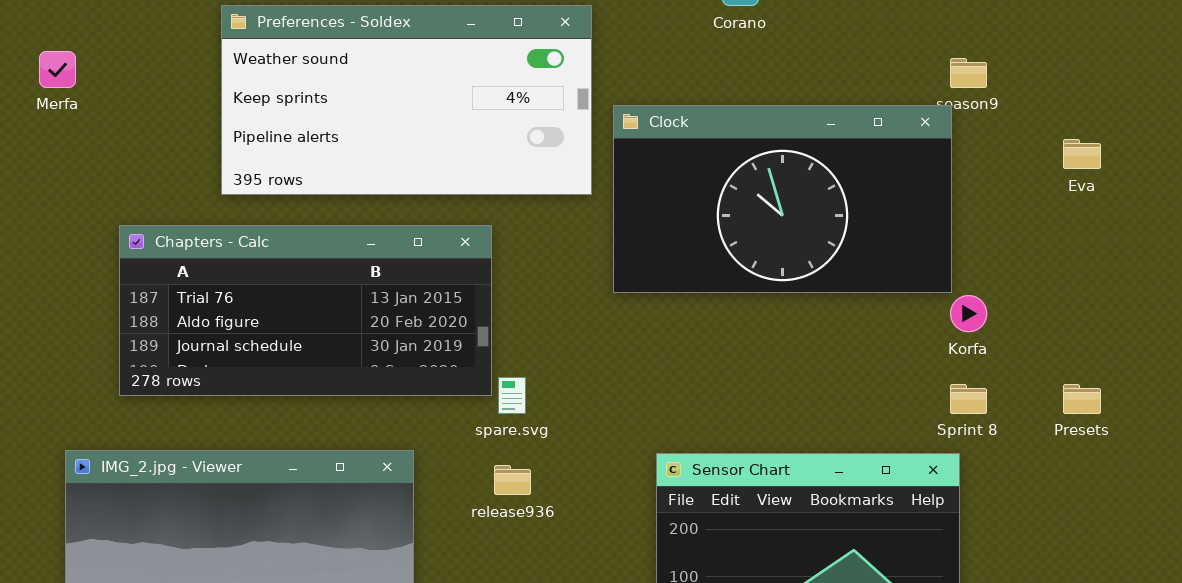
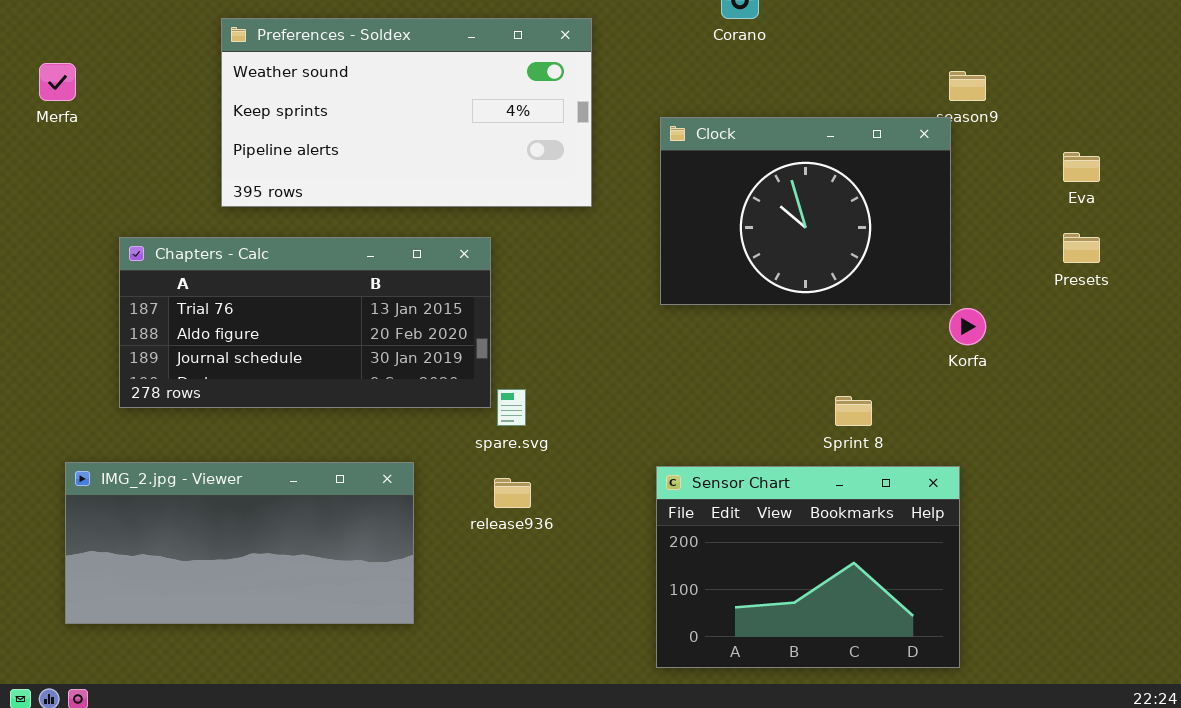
Clock: [613,105,952,293] -> [660,117,951,305], resized
Sprint 8: [950,384,987,414] -> [835,396,872,426], moved
Presets: [1063,384,1101,414] -> [1063,233,1100,263], moved

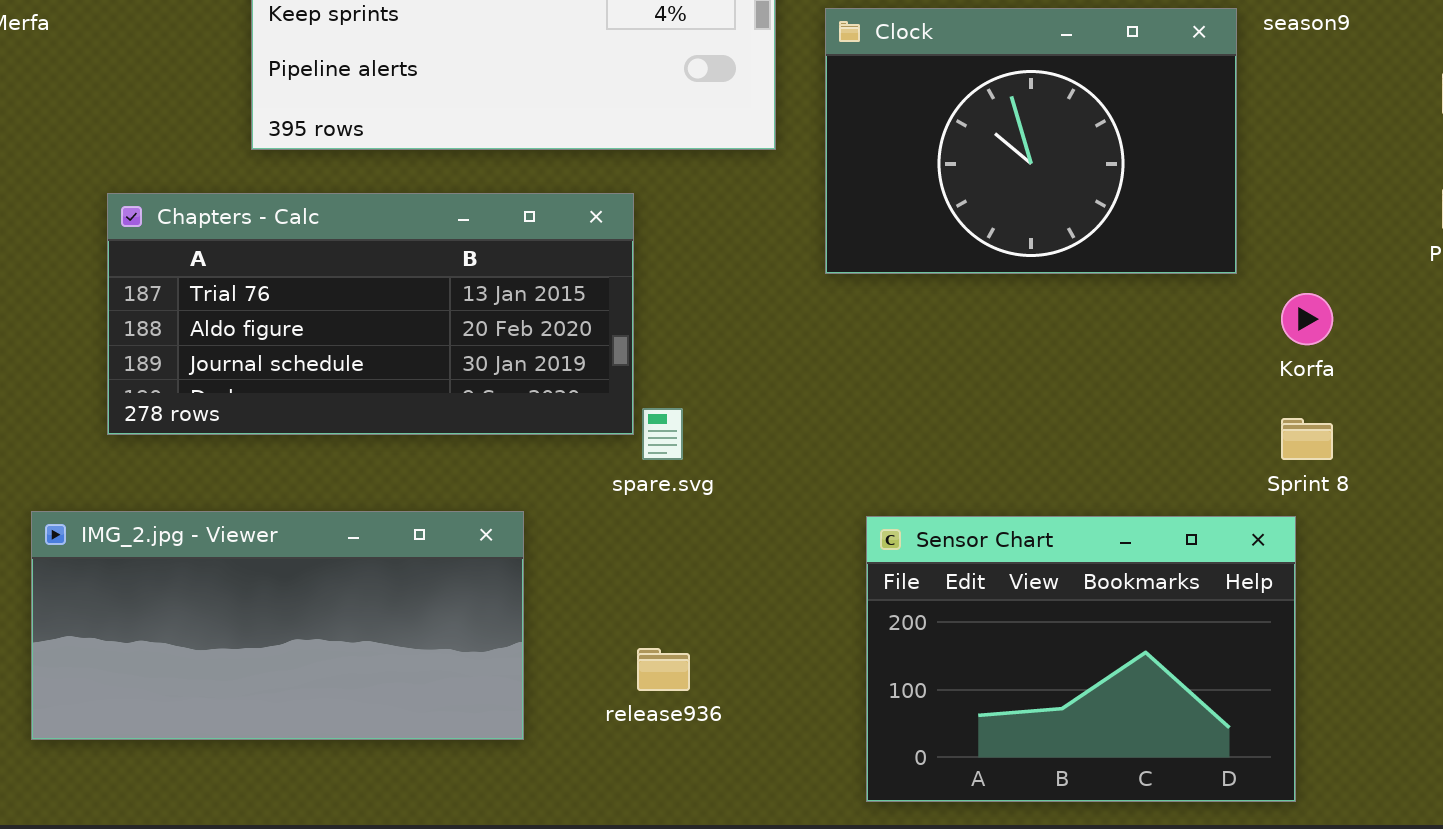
Clock: [660,117,951,305] -> [825,8,1237,274], moved
Sprint 8: [835,396,872,426] -> [1281,418,1333,460], moved
release936: [494,478,531,508] -> [637,648,690,691], moved

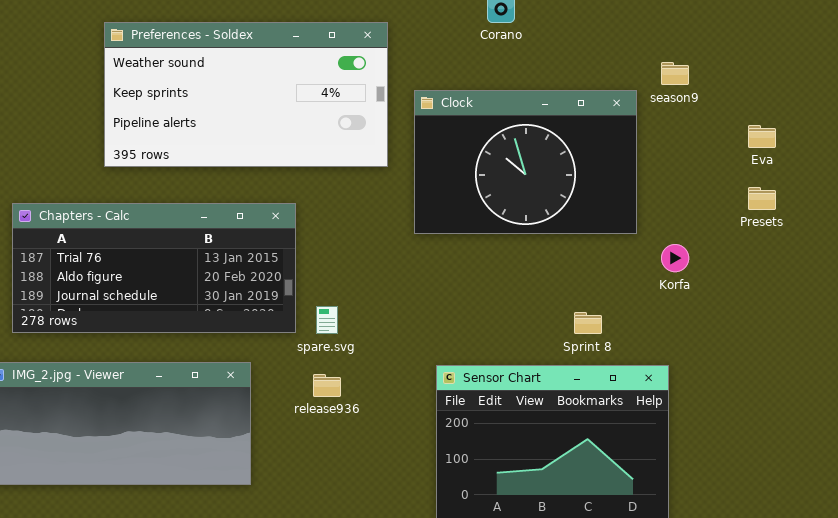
Chapters - Calc: [107,193,634,435] -> [12,203,296,333], moved
Sprint 8: [1281,418,1333,460] -> [574,312,602,334], moved
release936: [637,648,690,691] -> [313,374,341,397], moved

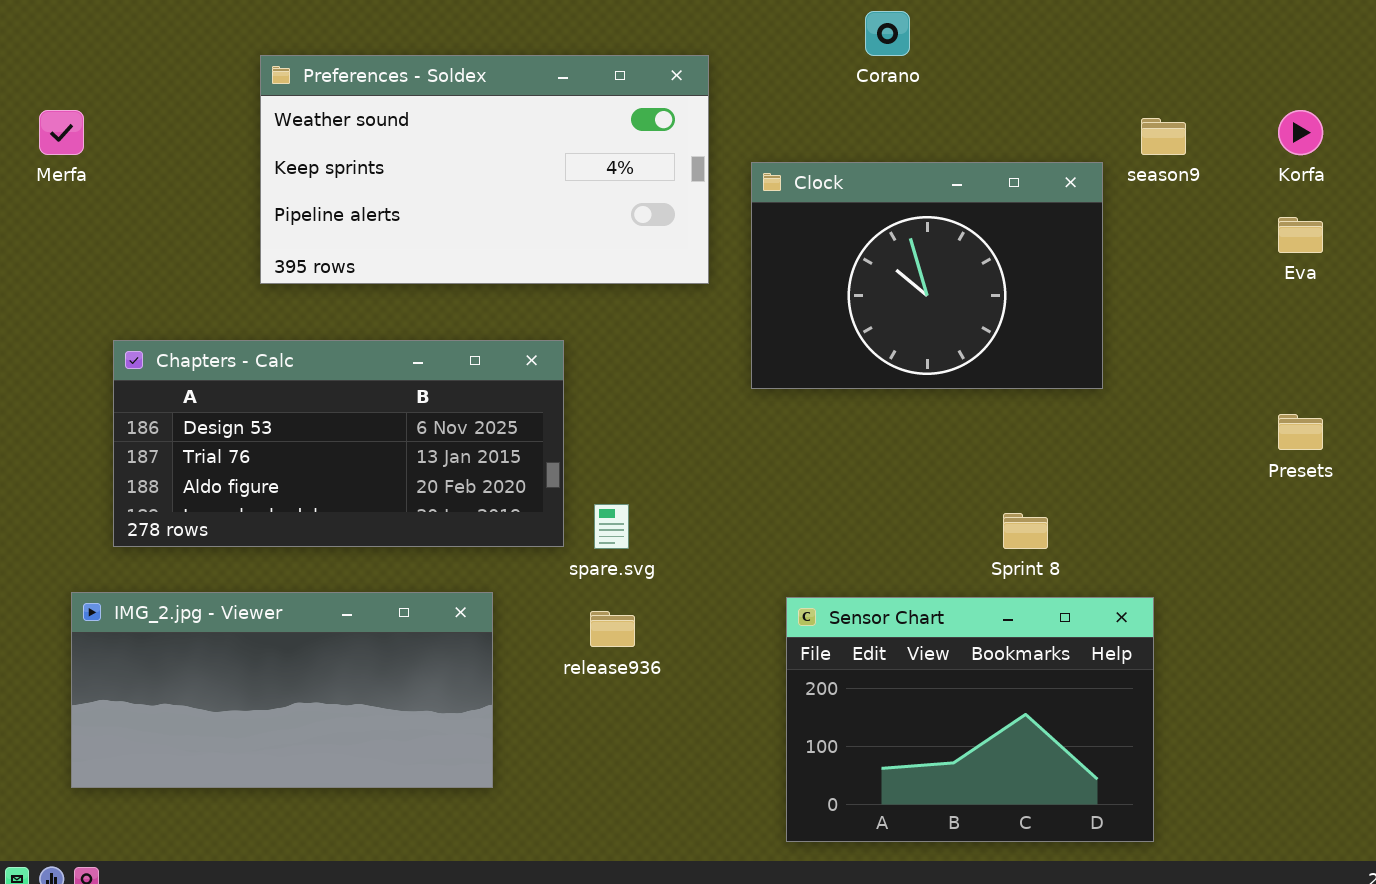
Presets: [748,187,776,210] -> [1278,414,1323,450], moved
Chapters - Calc: [12,203,296,333] -> [113,340,564,547], scrolled up 1 row
Korfa: [661,244,689,272] -> [1278,110,1323,155], moved

